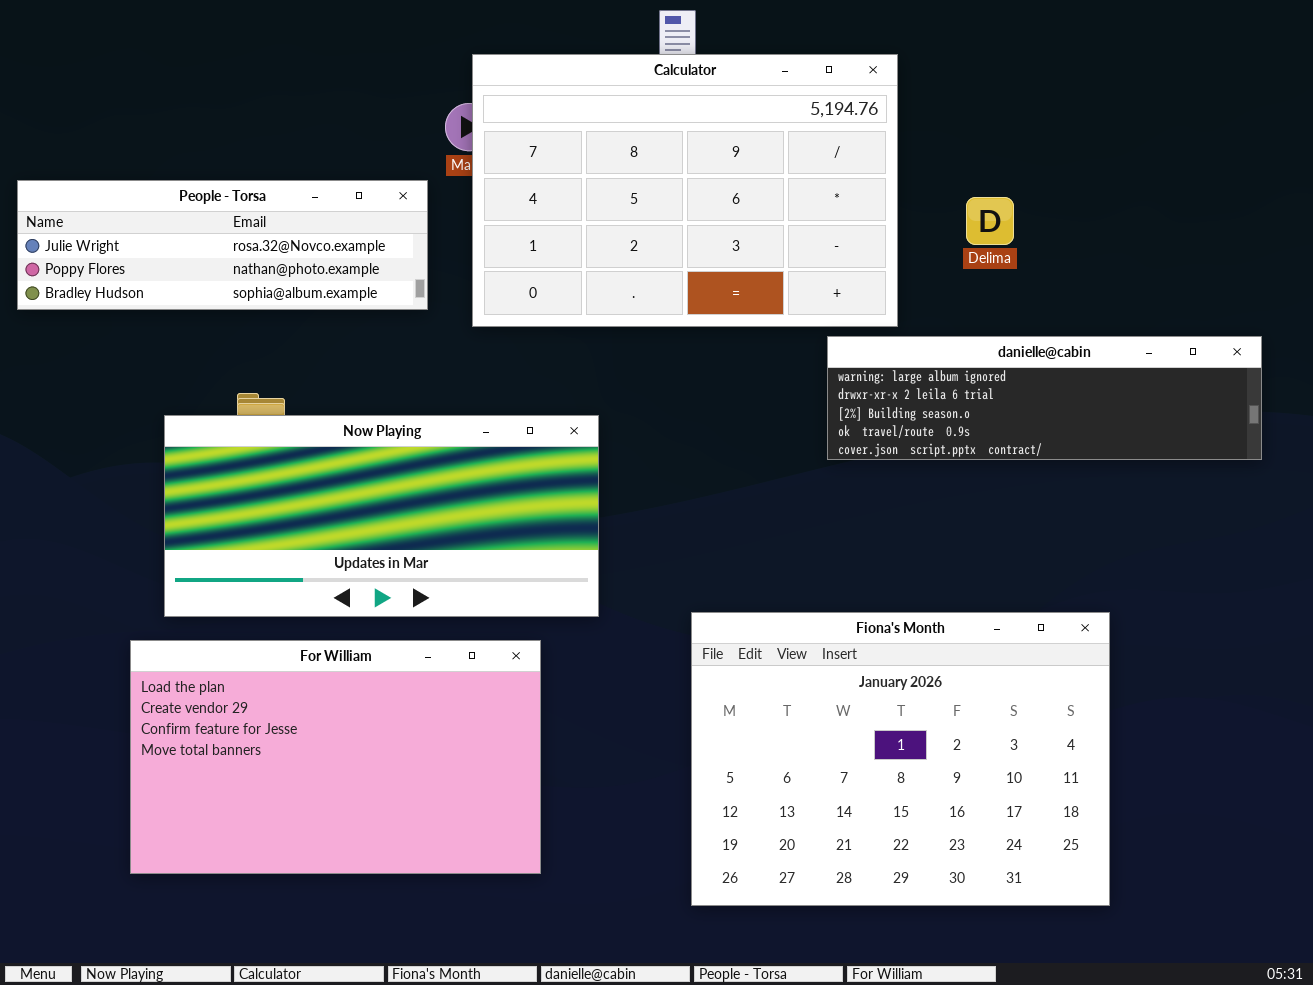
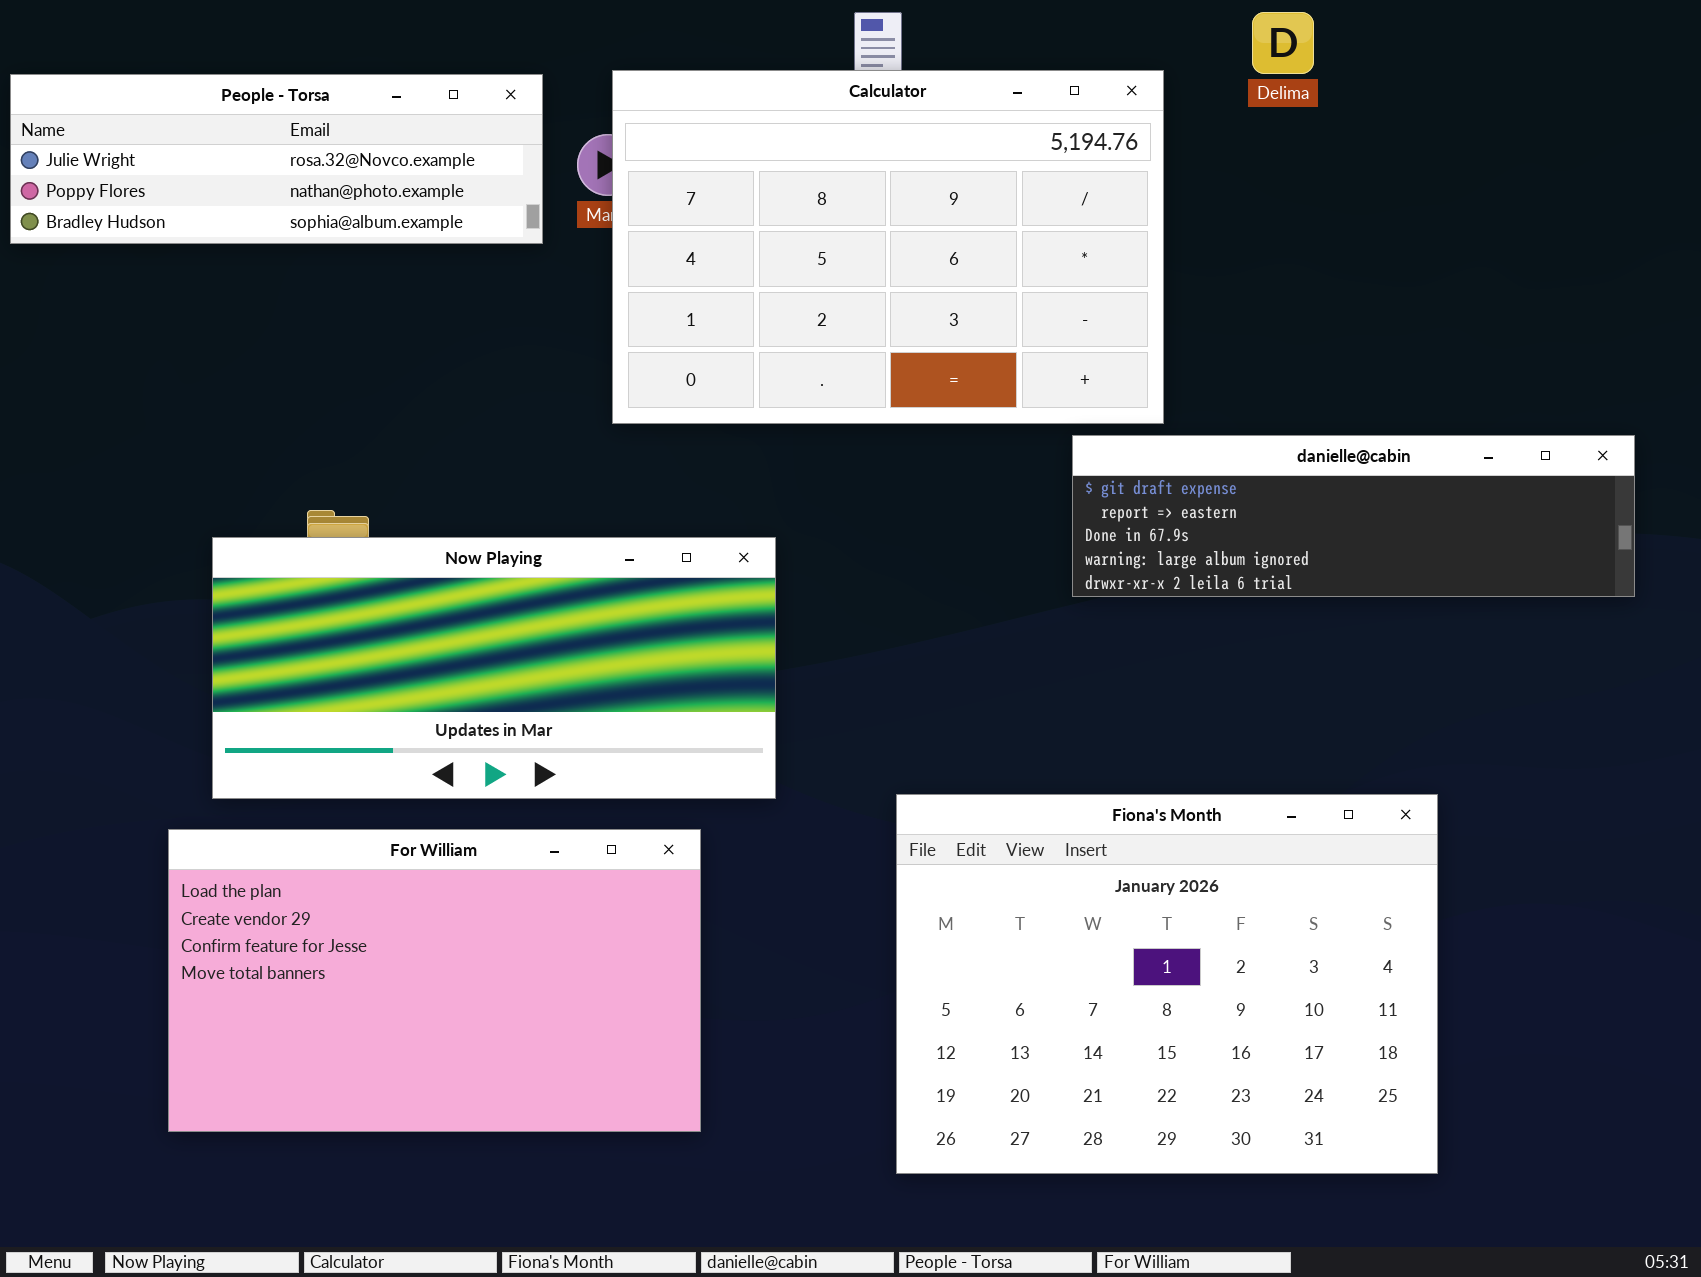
People - Torsa: [17,180,428,310] -> [10,74,543,244], moved
Delima: [966,197,1014,245] -> [1252,12,1314,74], moved
danielle@cabin: [827,336,1262,460] -> [1072,435,1635,597], scrolled up 3 rows

